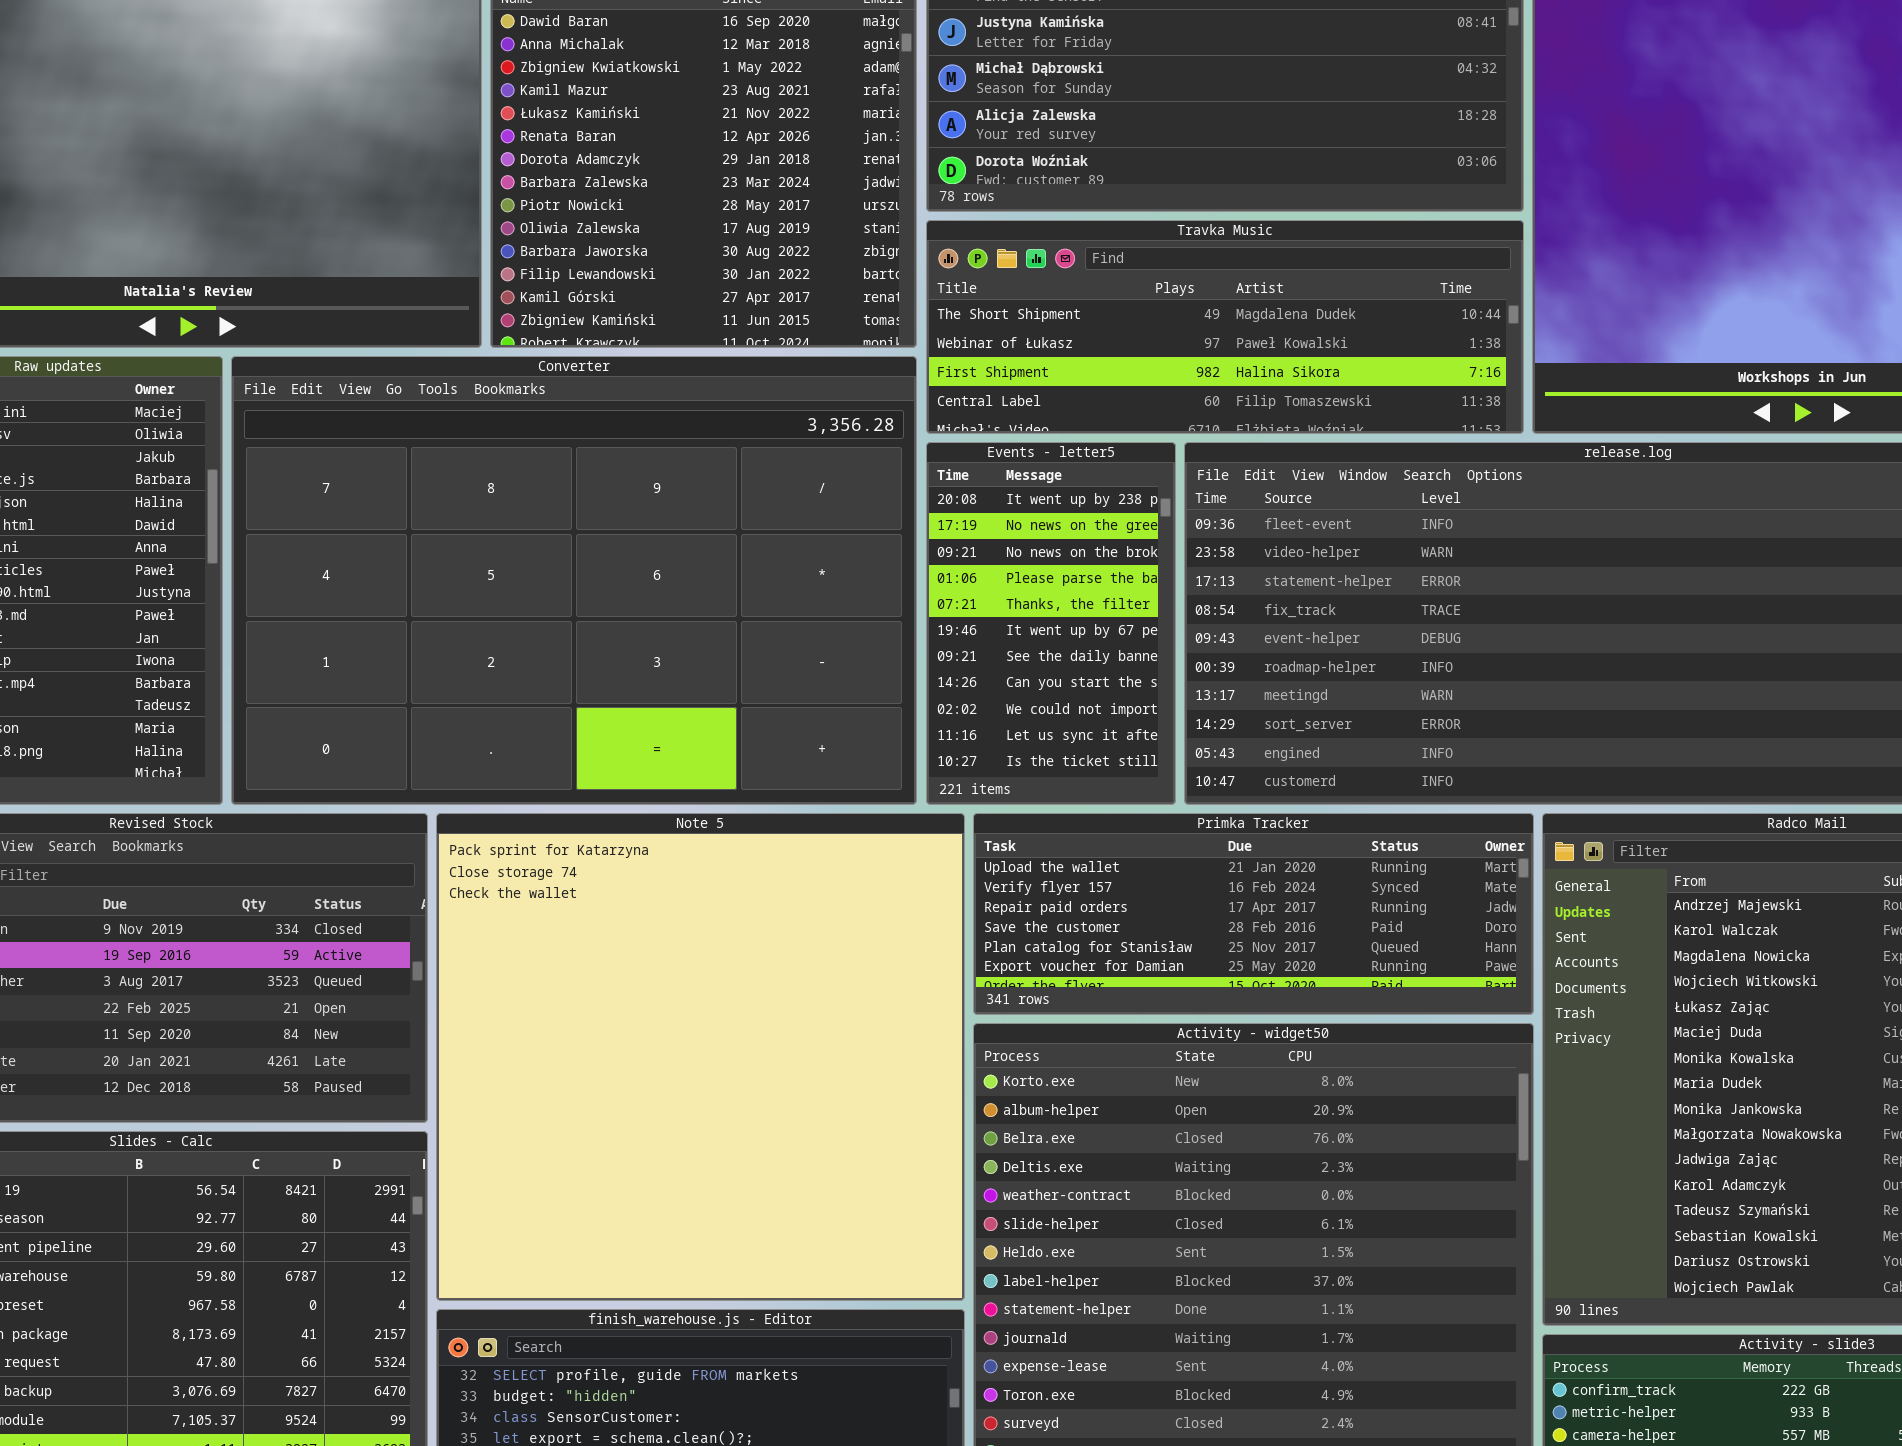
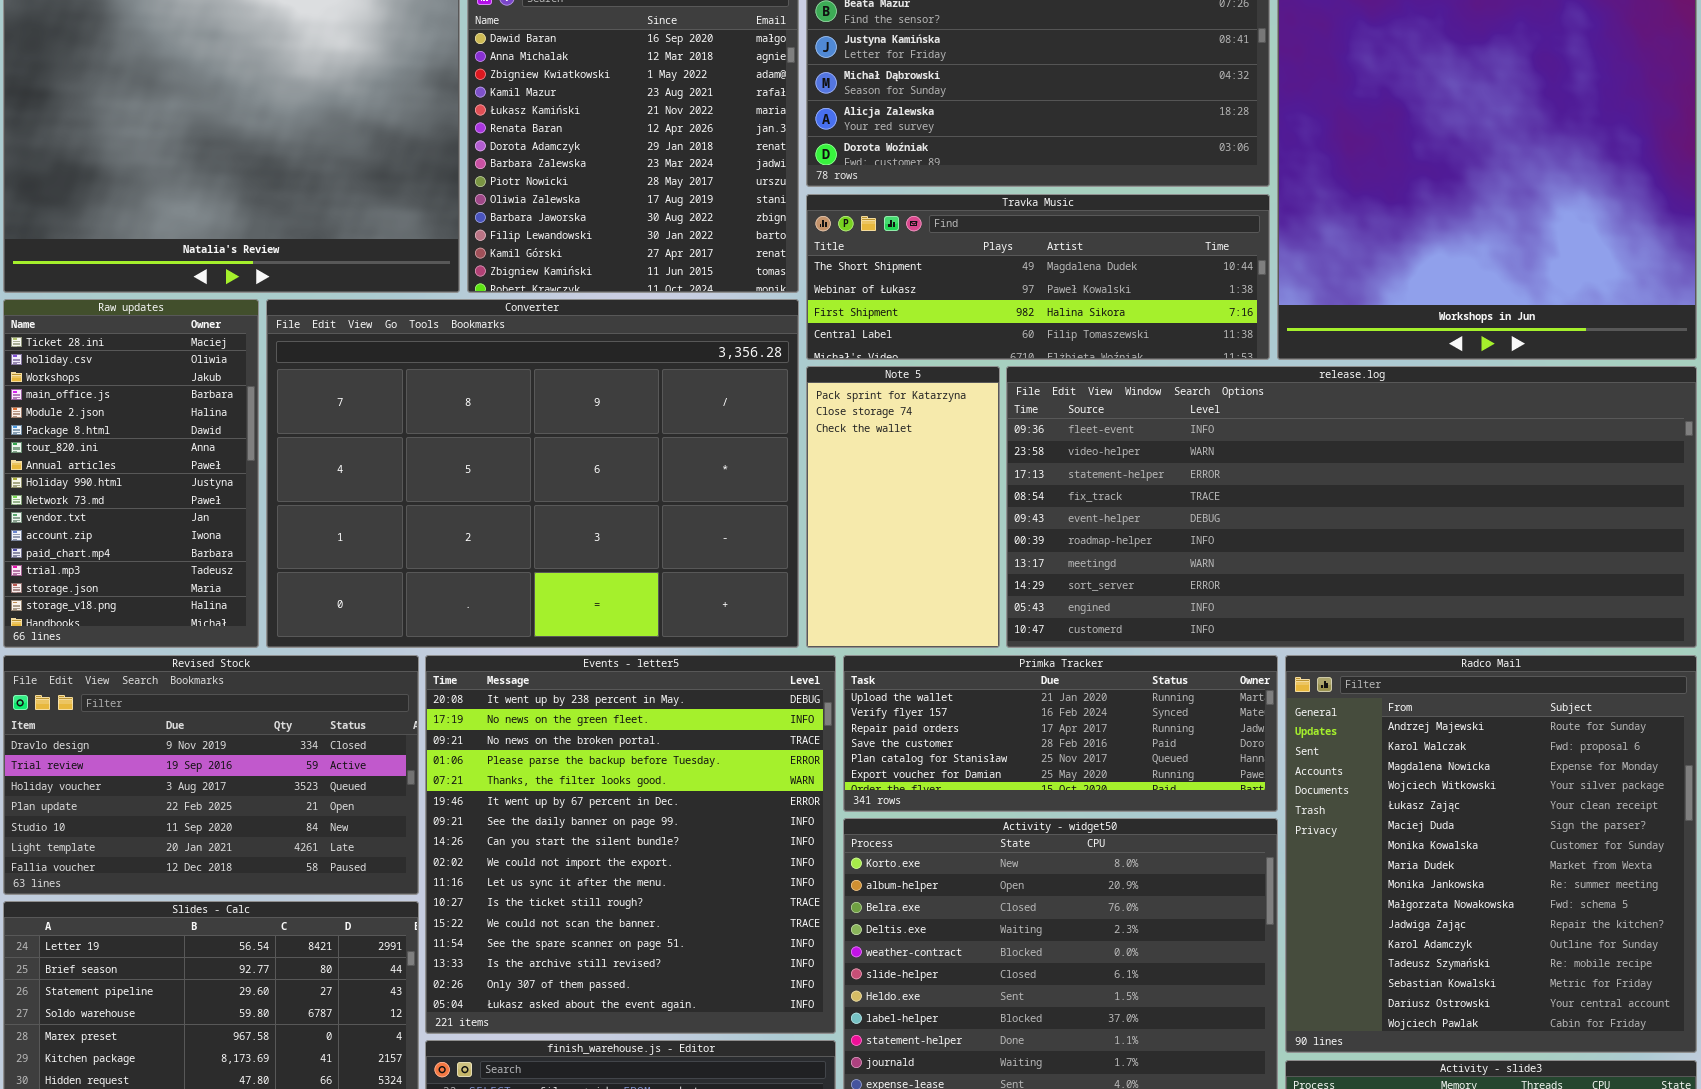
Events - letter5: [926,442,1176,805] -> [425,655,836,1034], moved, resized
Note 5: [436,813,965,1301] -> [806,366,1000,648], moved, resized

